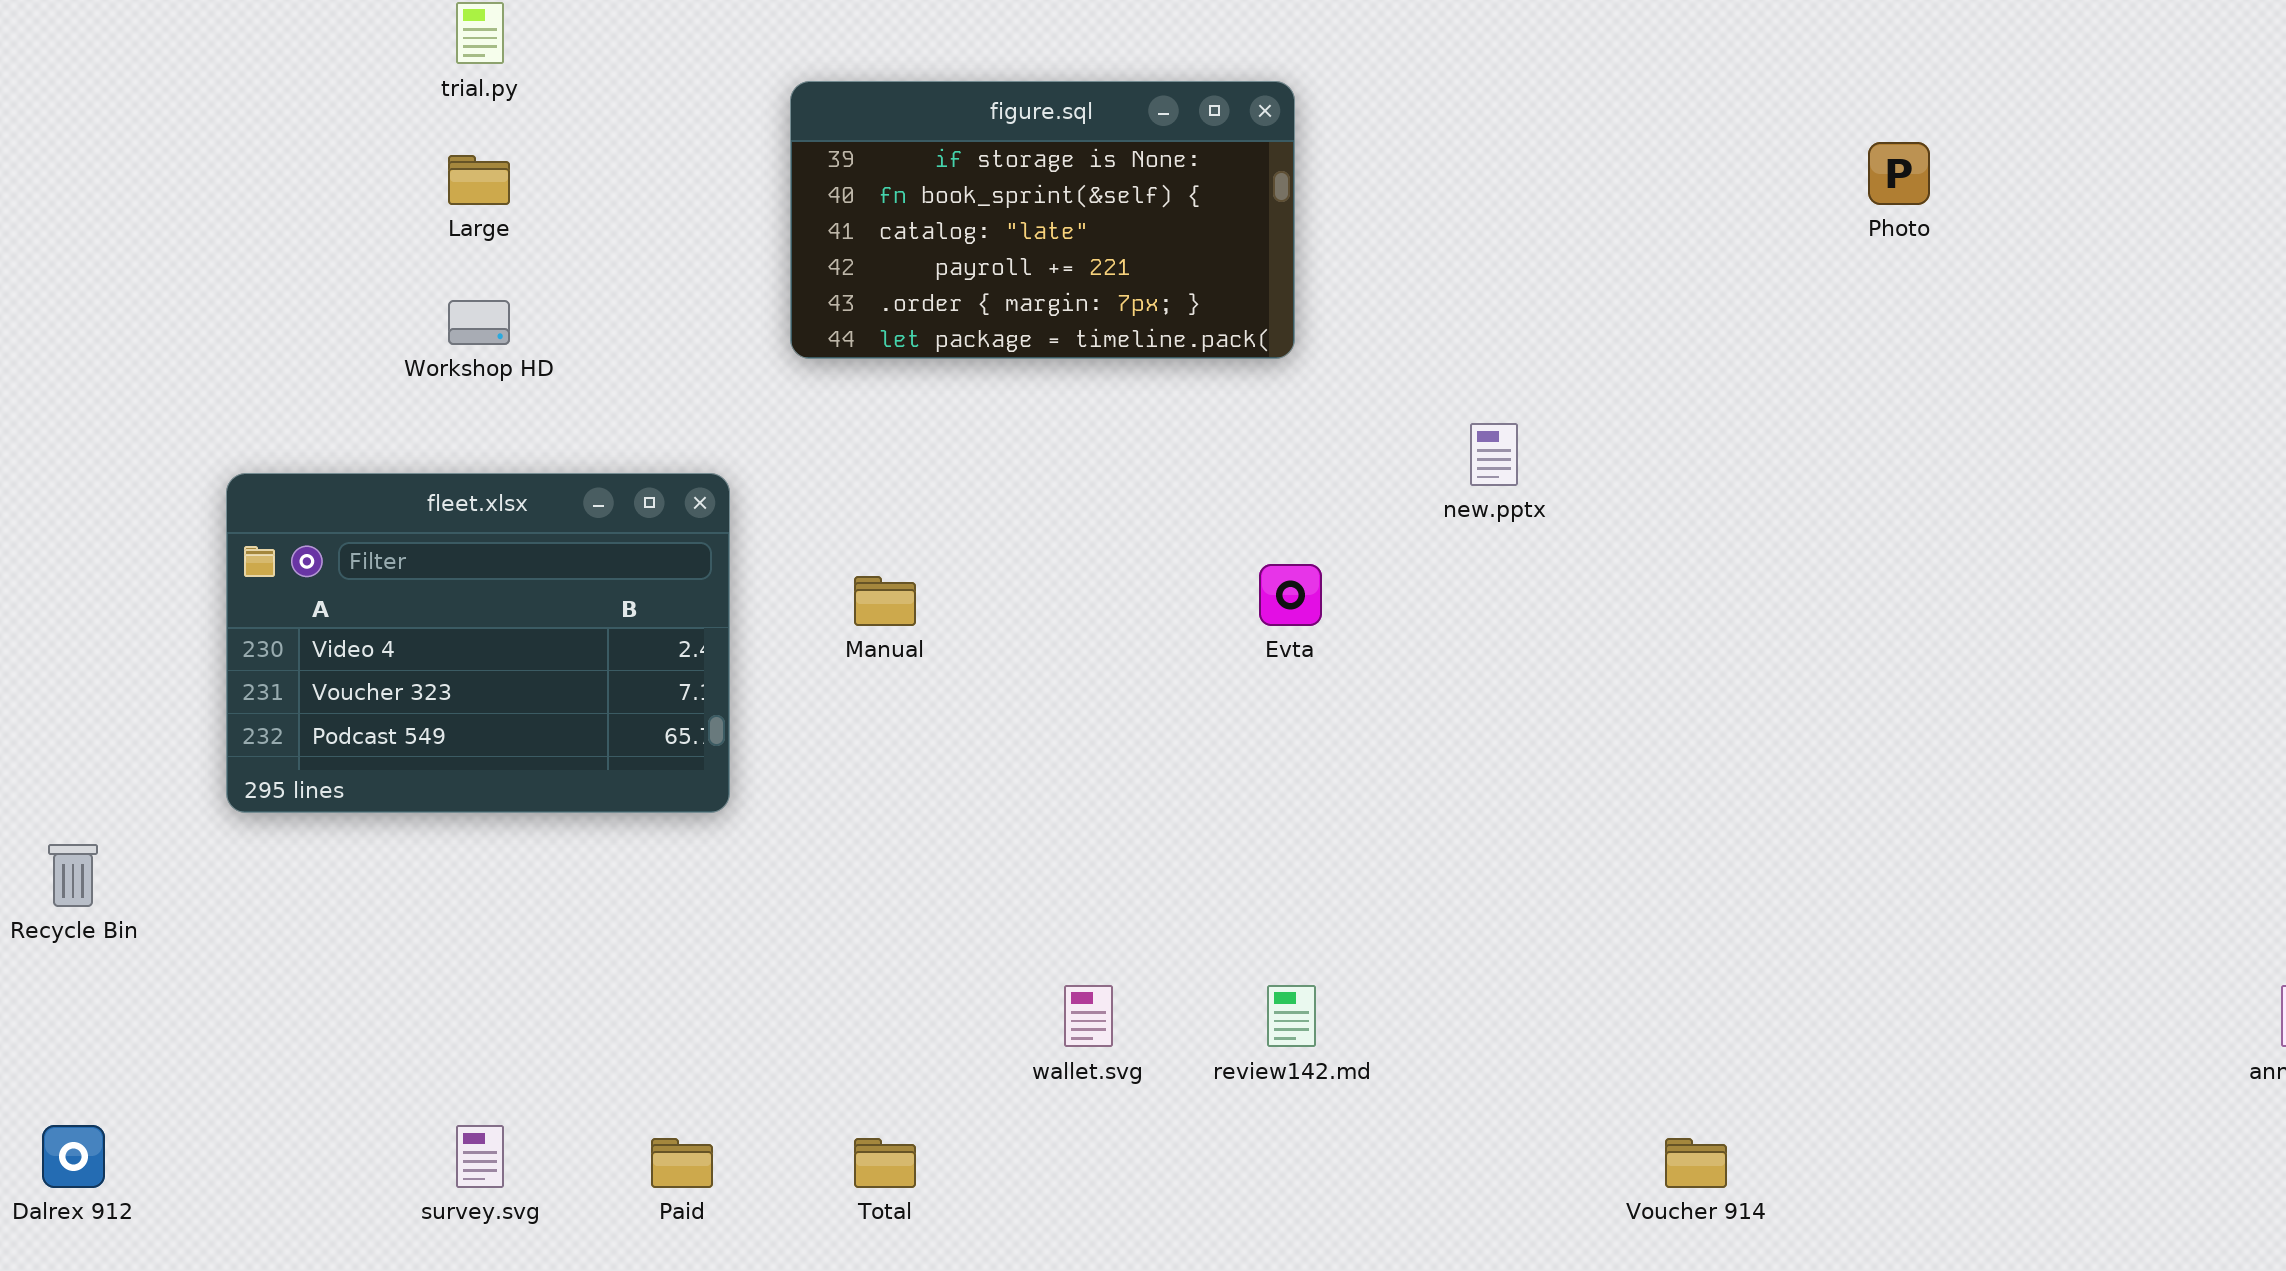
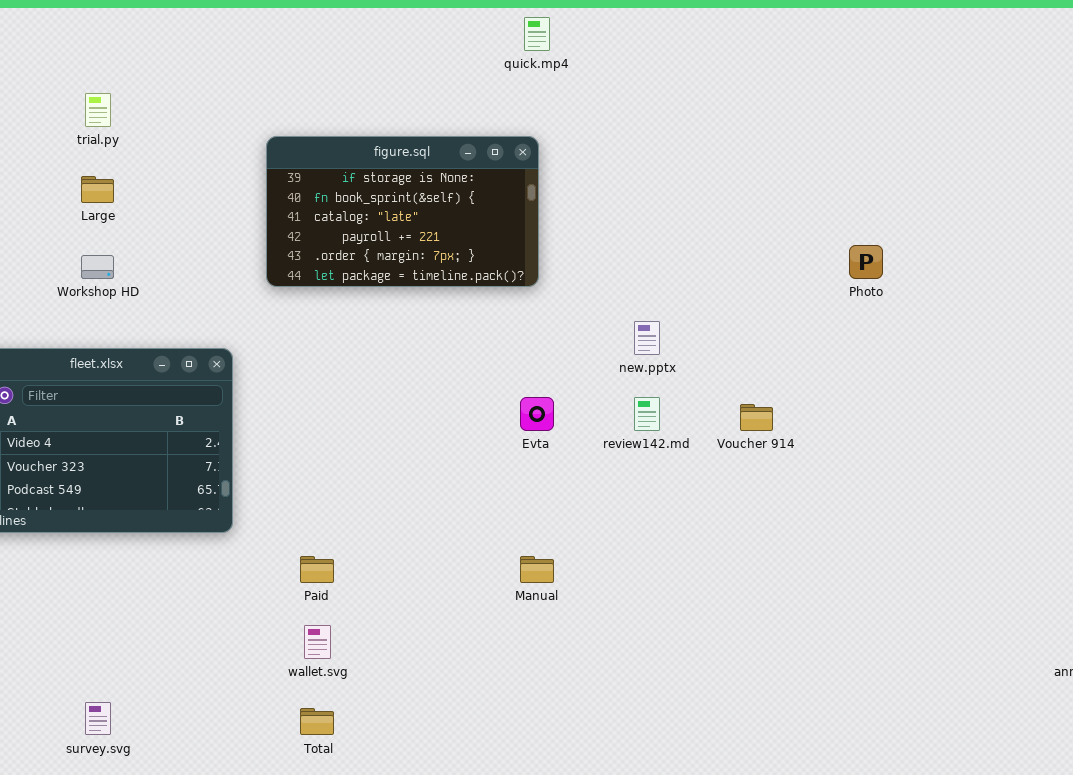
Photo: [1868,142,1930,205] -> [849,245,883,279], moved
Manual: [854,576,916,626] -> [520,556,554,583], moved
wallet.svg: [1064,985,1113,1047] -> [304,625,331,659], moved
review142.md: [1267,985,1316,1047] -> [634,397,660,431], moved
Paid: [651,1138,713,1188] -> [300,556,334,583], moved
Voucher 914: [1665,1138,1727,1188] -> [740,404,773,431], moved

